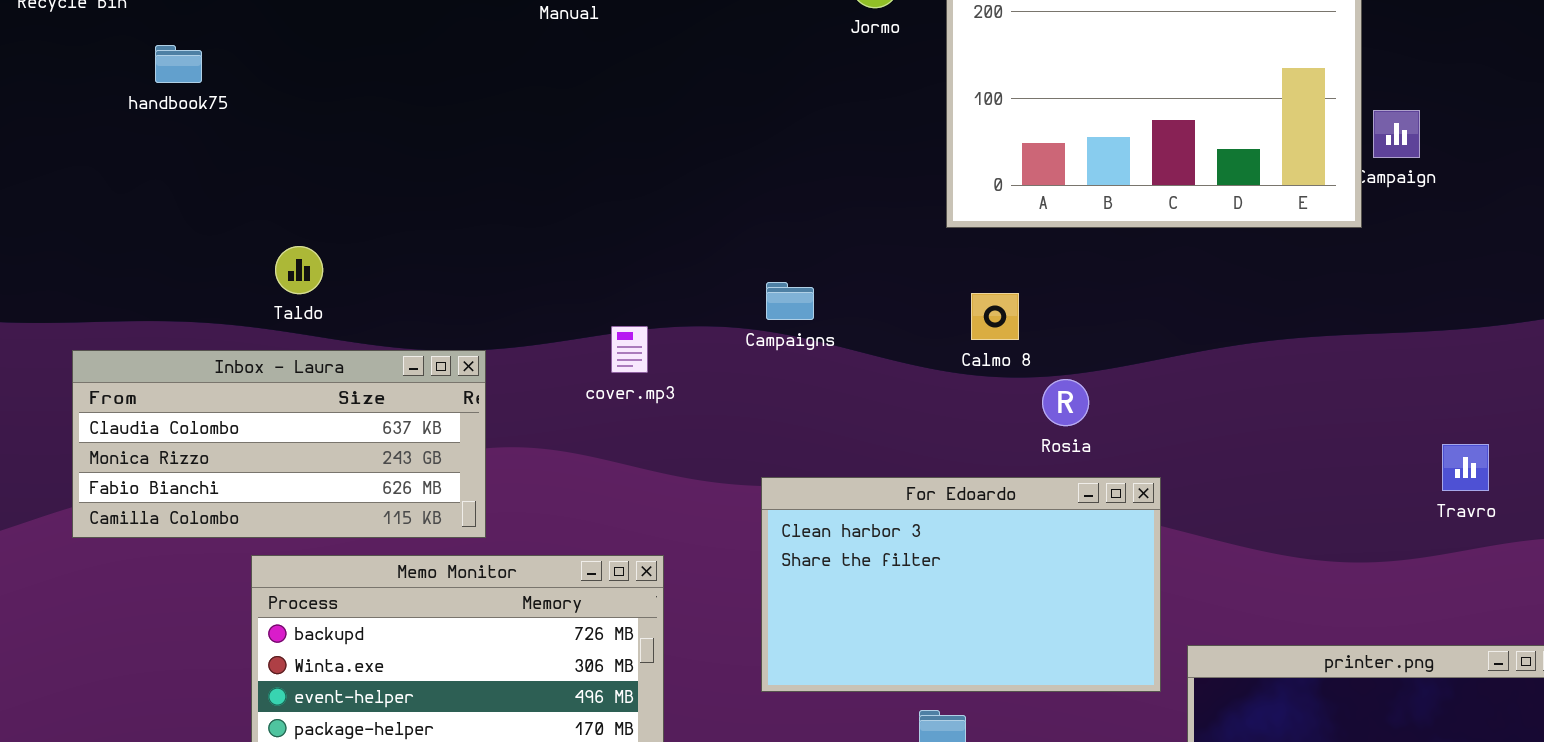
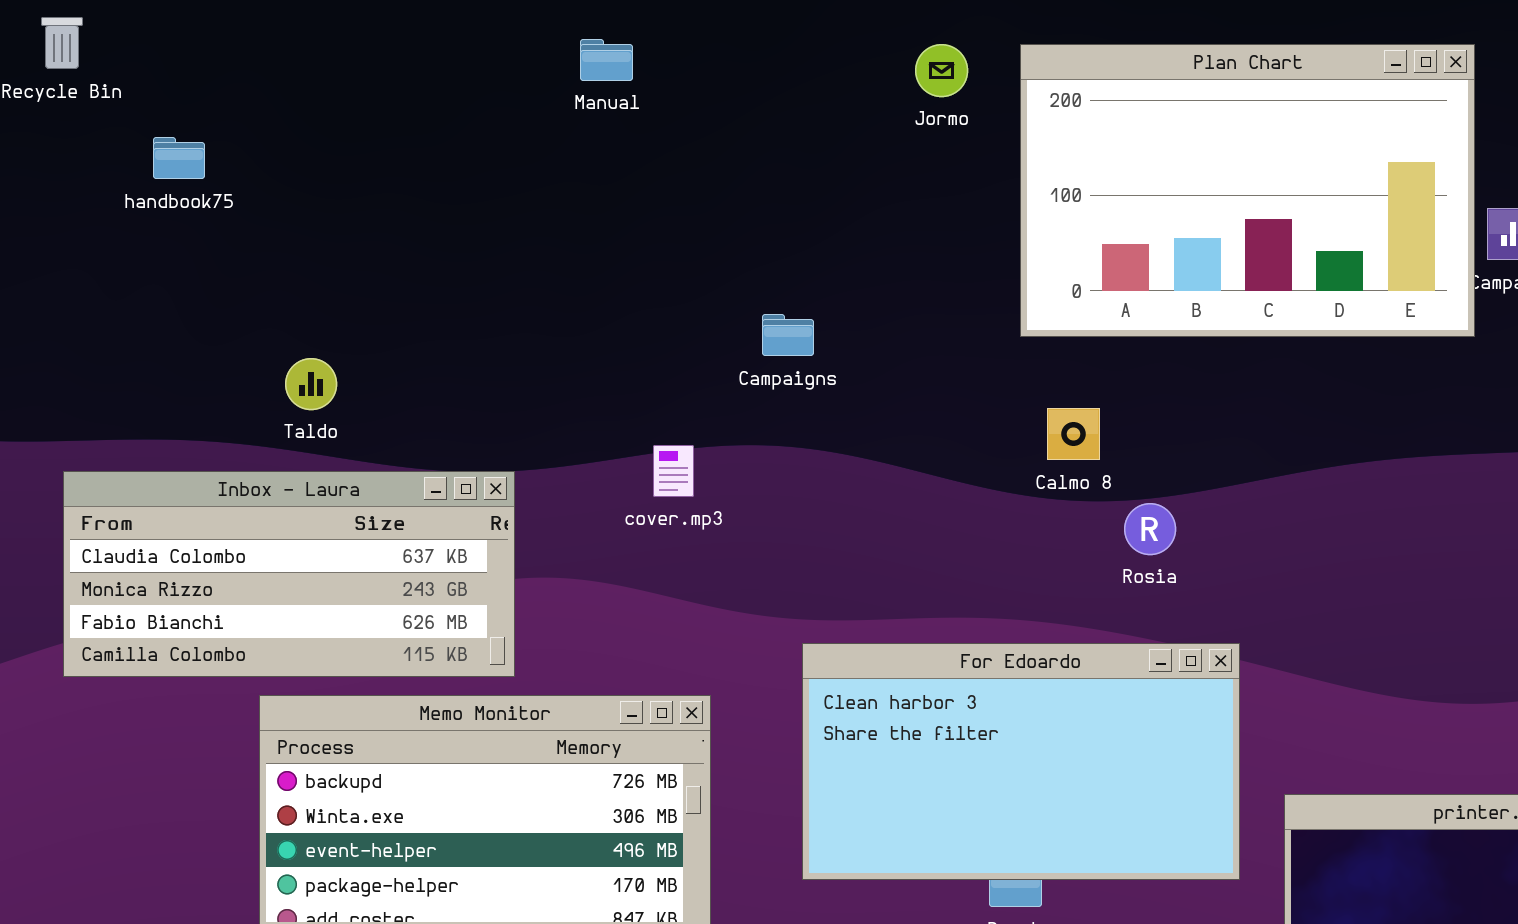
Campaigns: [766,282,814,320] -> [762,314,814,356], moved
For Edoardo: [761,477,1161,692] -> [802,643,1240,880], moved

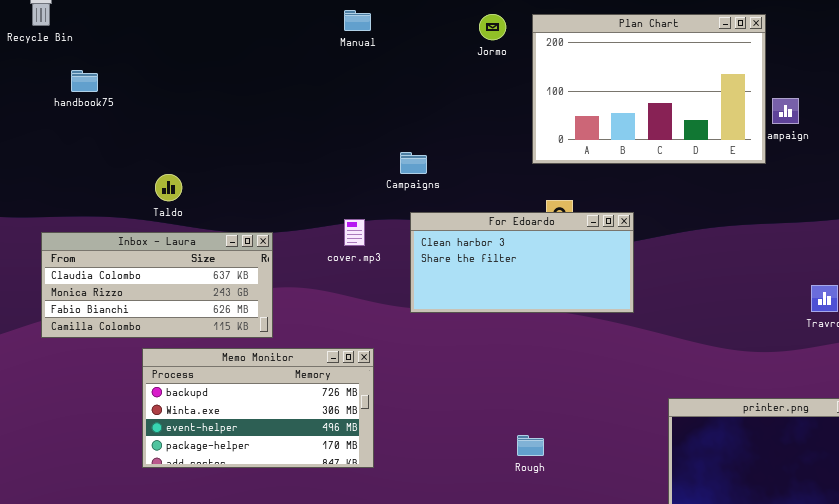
Manual: [580,39,633,81] -> [344,10,371,31], moved
handbook75: [153,137,205,179] -> [71,70,98,92], moved
For Edoardo: [802,643,1240,880] -> [410,212,634,313], moved, resized

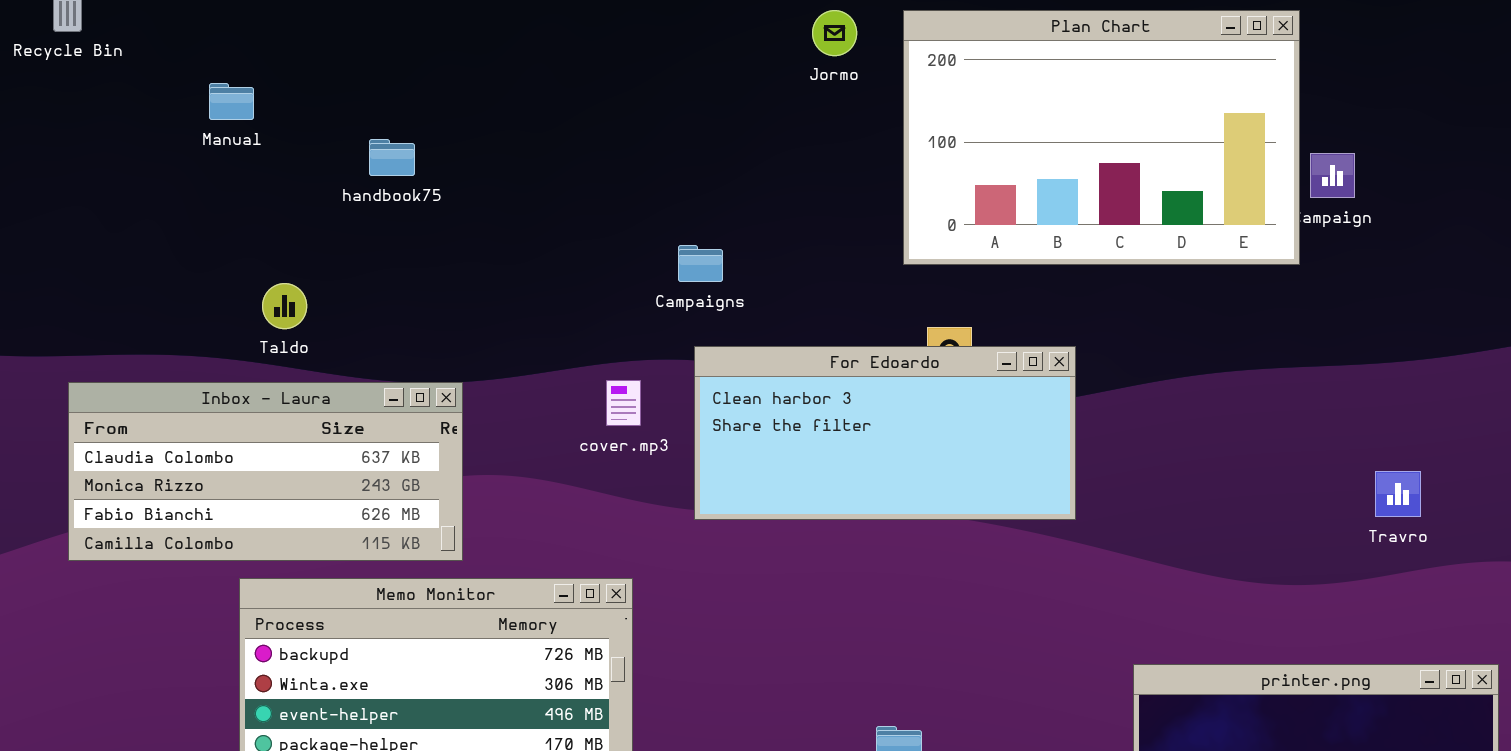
Manual: [344,10,371,31] -> [209,83,254,120], moved
handbook75: [71,70,98,92] -> [369,139,415,176], moved
cover.mp3: [344,219,365,246] -> [606,380,641,426], moved

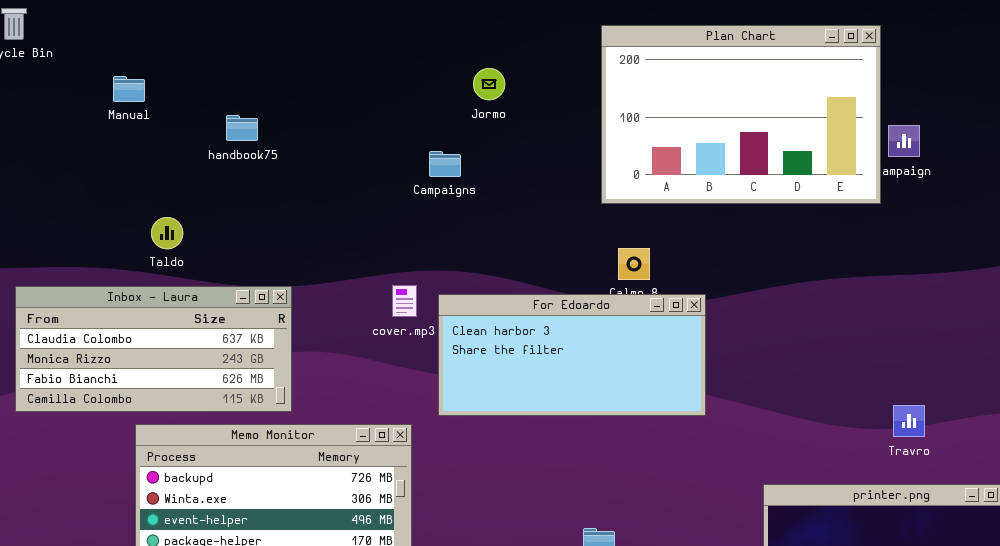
Jormo: [812,10,857,56] -> [473,68,505,100], moved
Campaigns: [678,245,723,282] -> [429,151,461,177], moved
For Edoardo: [694,346,1076,520] -> [438,294,706,416], moved
Travro: [1375,471,1421,517] -> [893,405,925,437], moved

